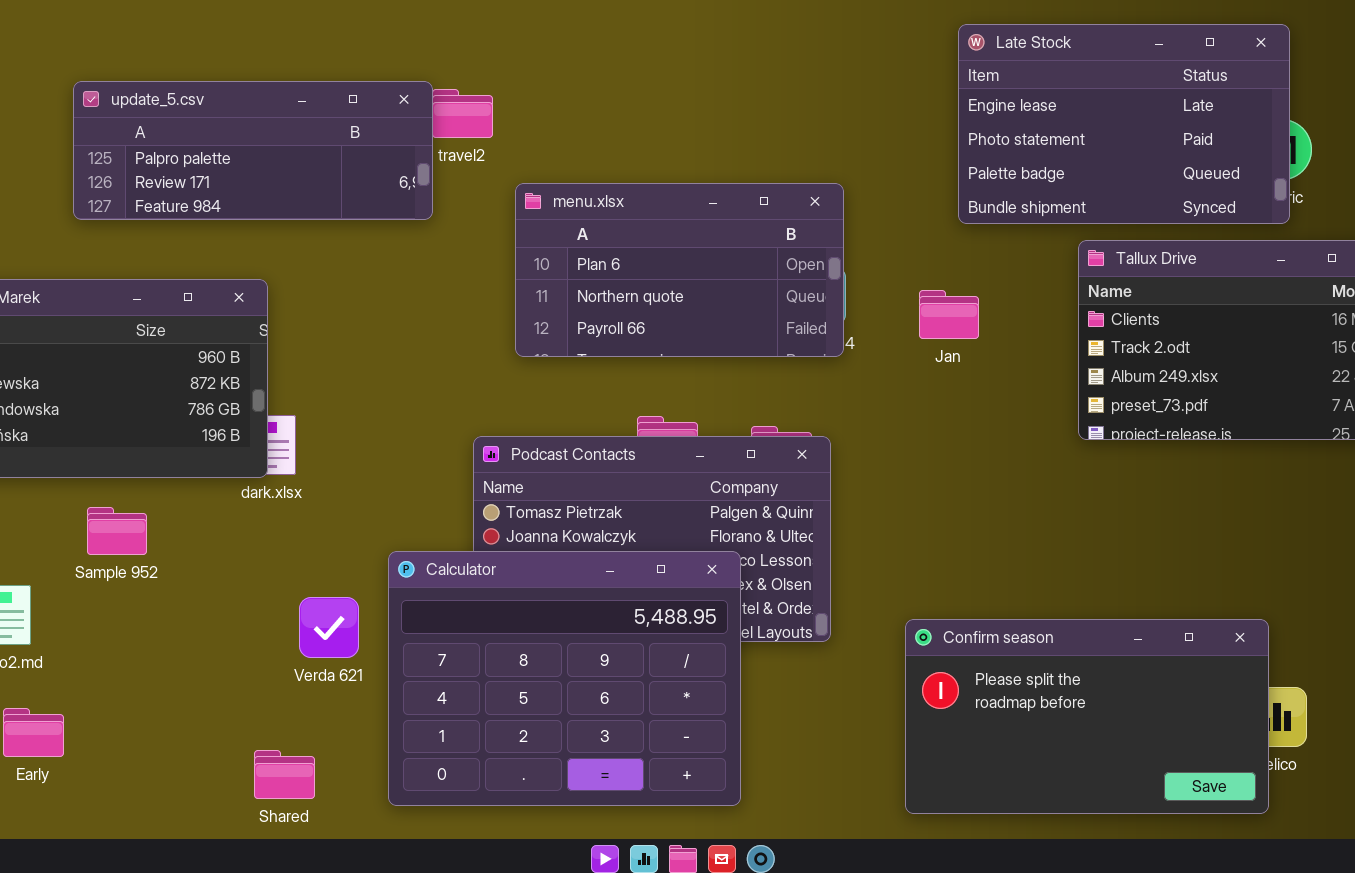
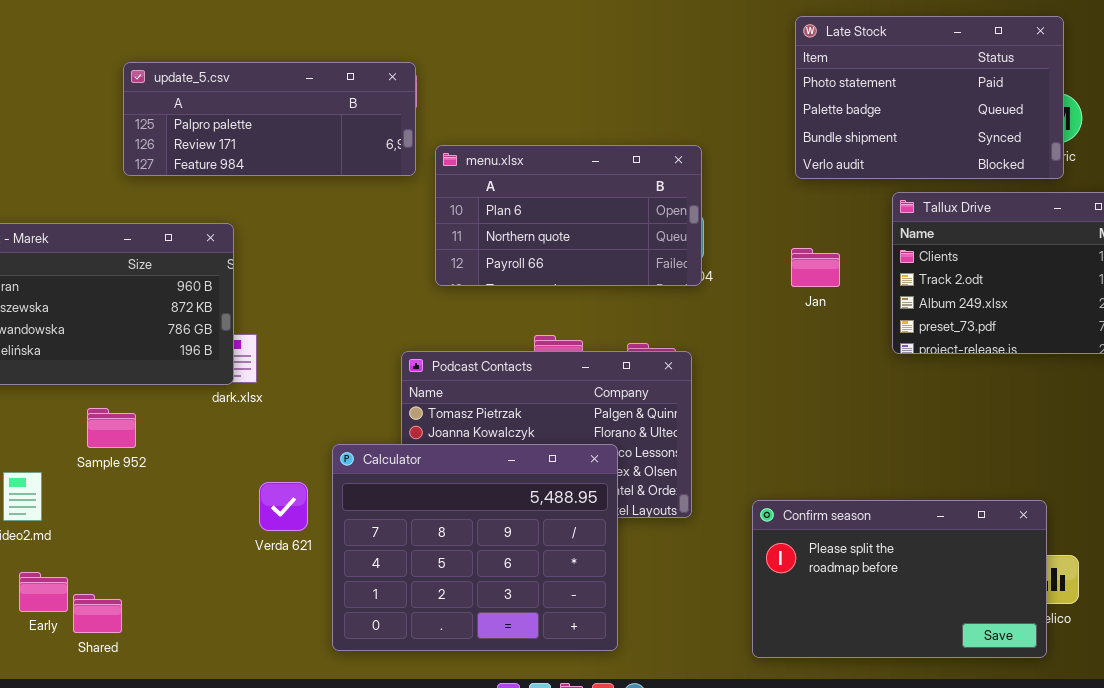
Late Stock: [958,24,1290,224] -> [795,16,1064,179], scrolled down 1 row
update_5.csv: [73,81,433,220] -> [123,62,416,176], moved
Jan: [919,290,979,339] -> [791,248,840,287], moved
Shared: [254,750,315,799] -> [73,594,122,633], moved

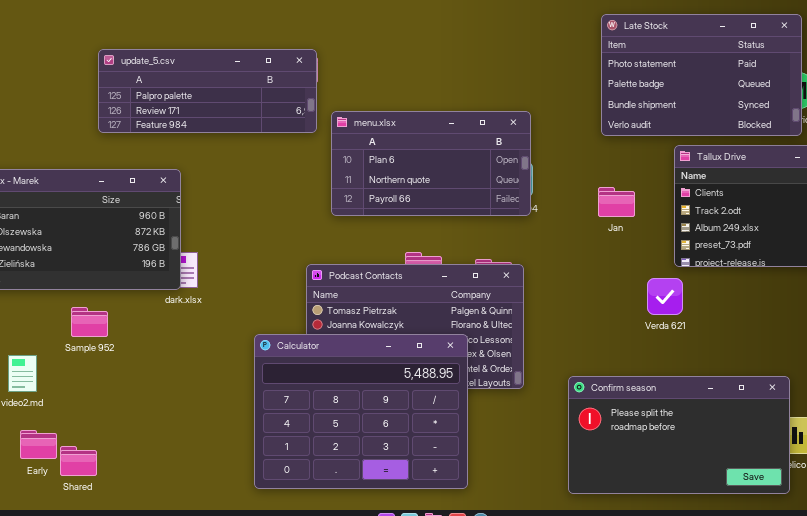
Verda 621: [259,482,308,531] -> [647,278,683,315], moved

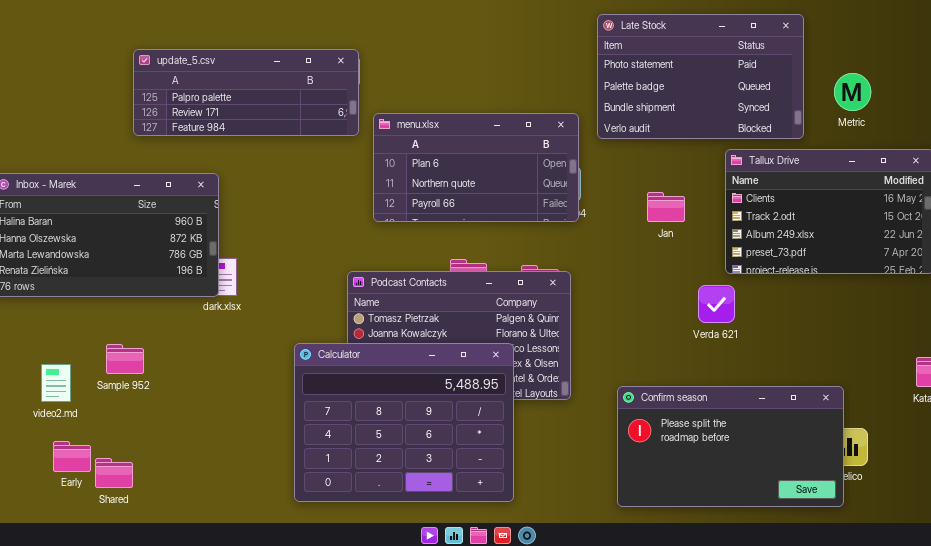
Late Stock: [601,14,802,136] -> [597,14,804,139], moved
Sample 952: [71,307,108,337] -> [106,344,144,374], moved

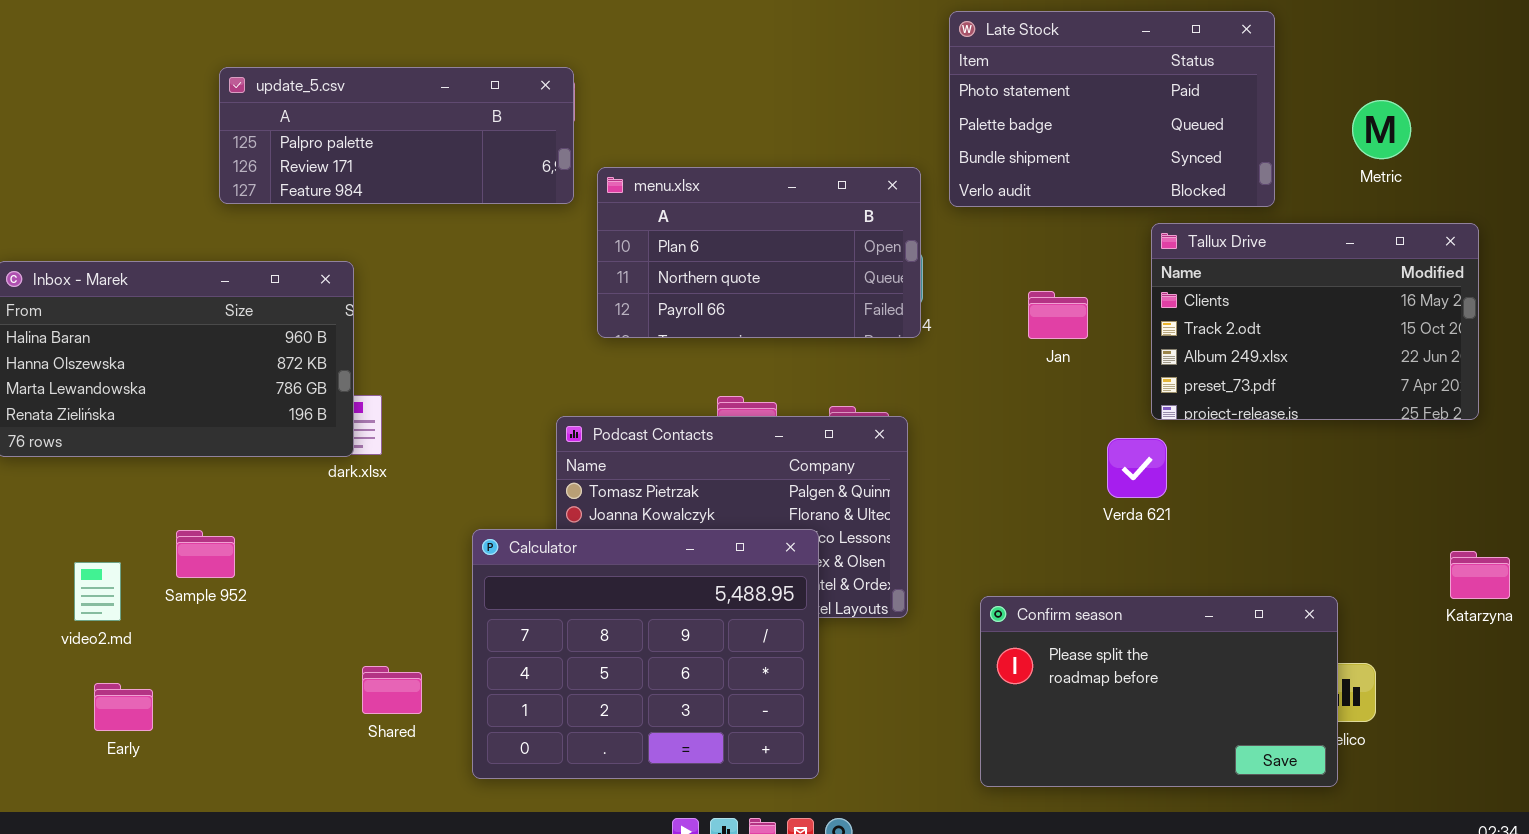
Metric: [834,73,871,111] -> [1352,100,1411,159], moved
Shared: [95,458,133,488] -> [362,666,422,714], moved

